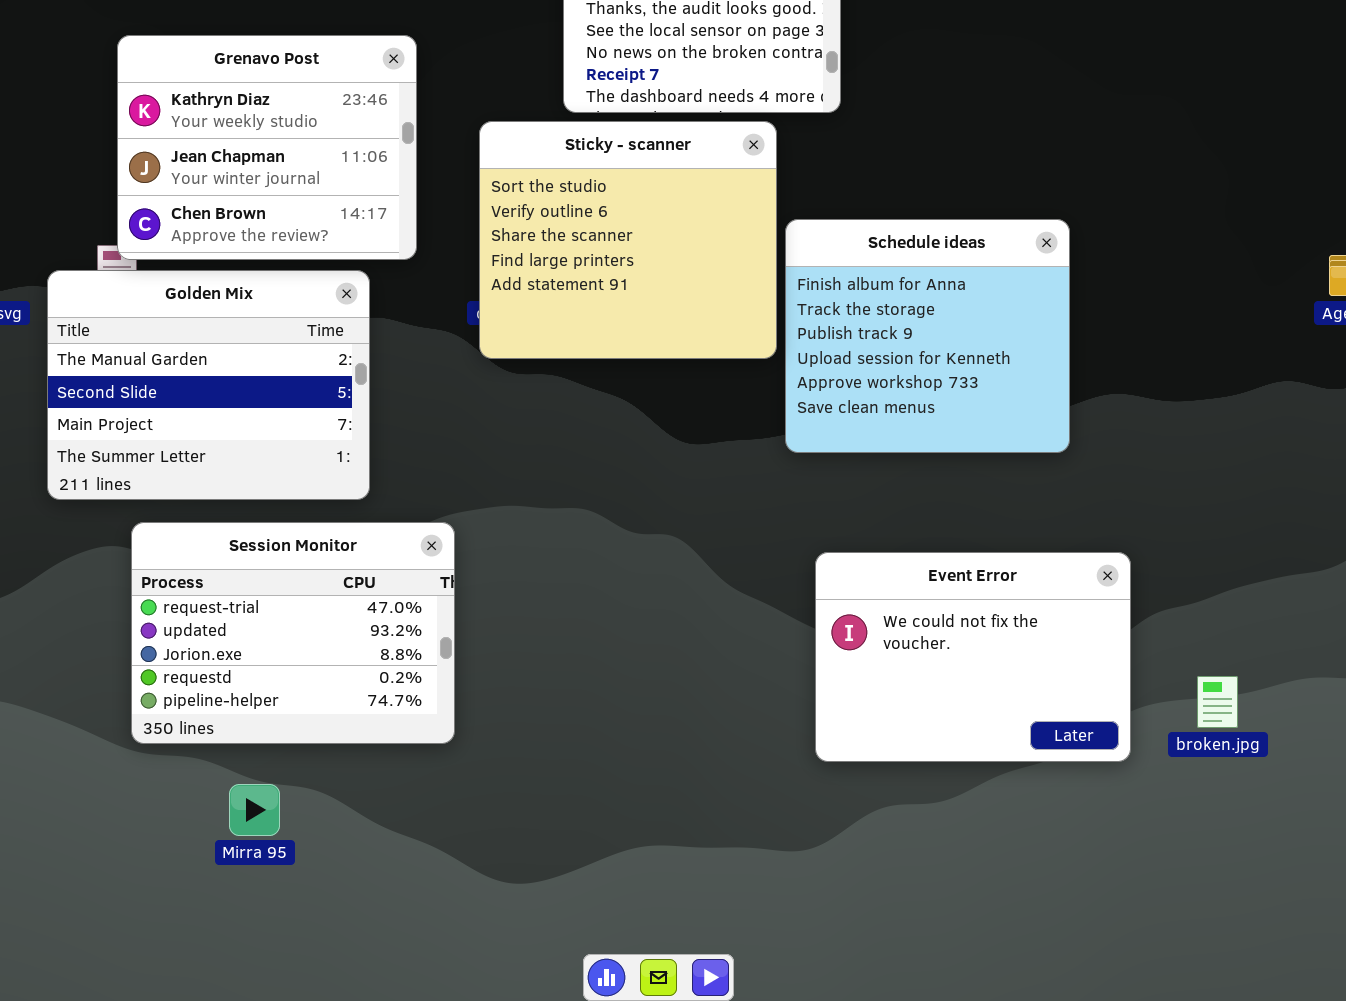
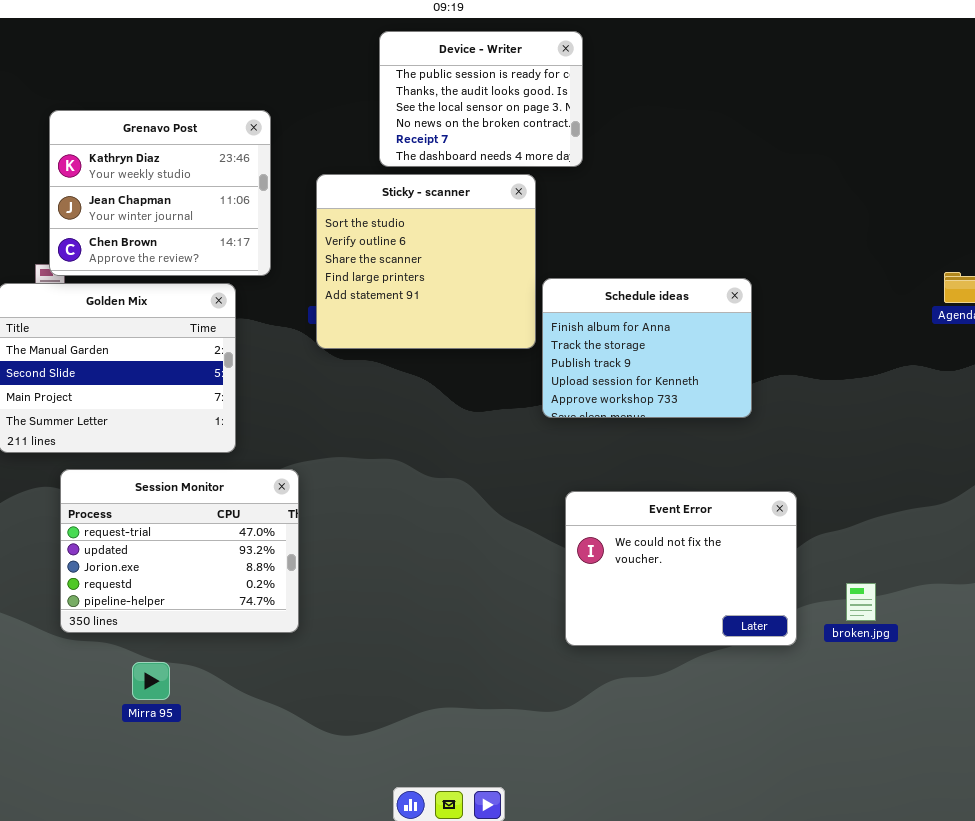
Schedule ideas: [785,219,1070,453] -> [542,278,752,418], resized

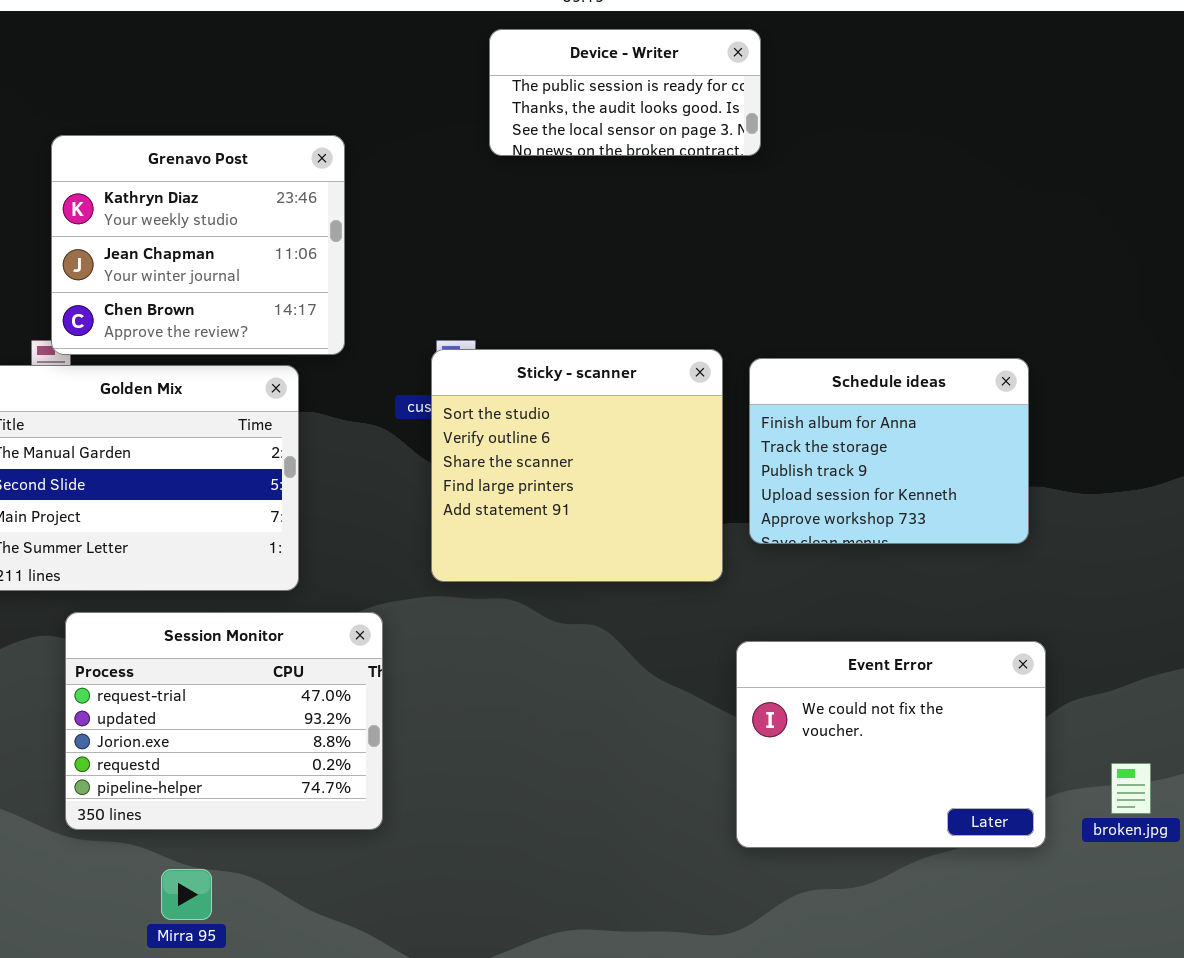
Device - Writer: [379,31,583,167] -> [489,29,761,156], resized
Sticky - scanner: [316,174,536,349] -> [431,349,723,582], moved
Schedule ideas: [542,278,752,418] -> [749,358,1029,544], moved

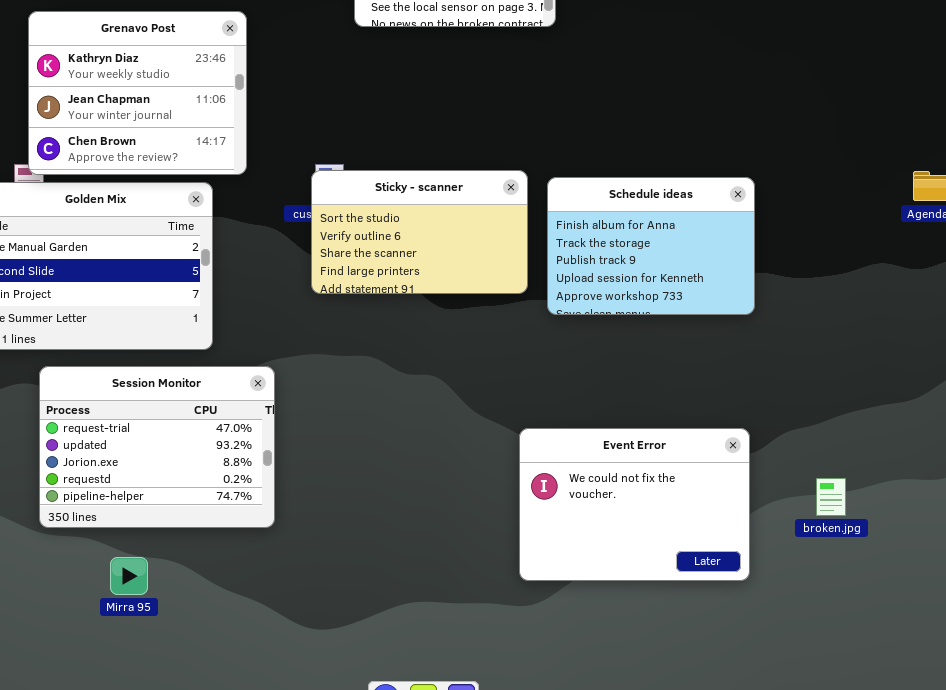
Sticky - scanner: [431,349,723,582] -> [311,170,528,294], resized
Event Error: [736,641,1046,848] -> [519,428,750,581], moved

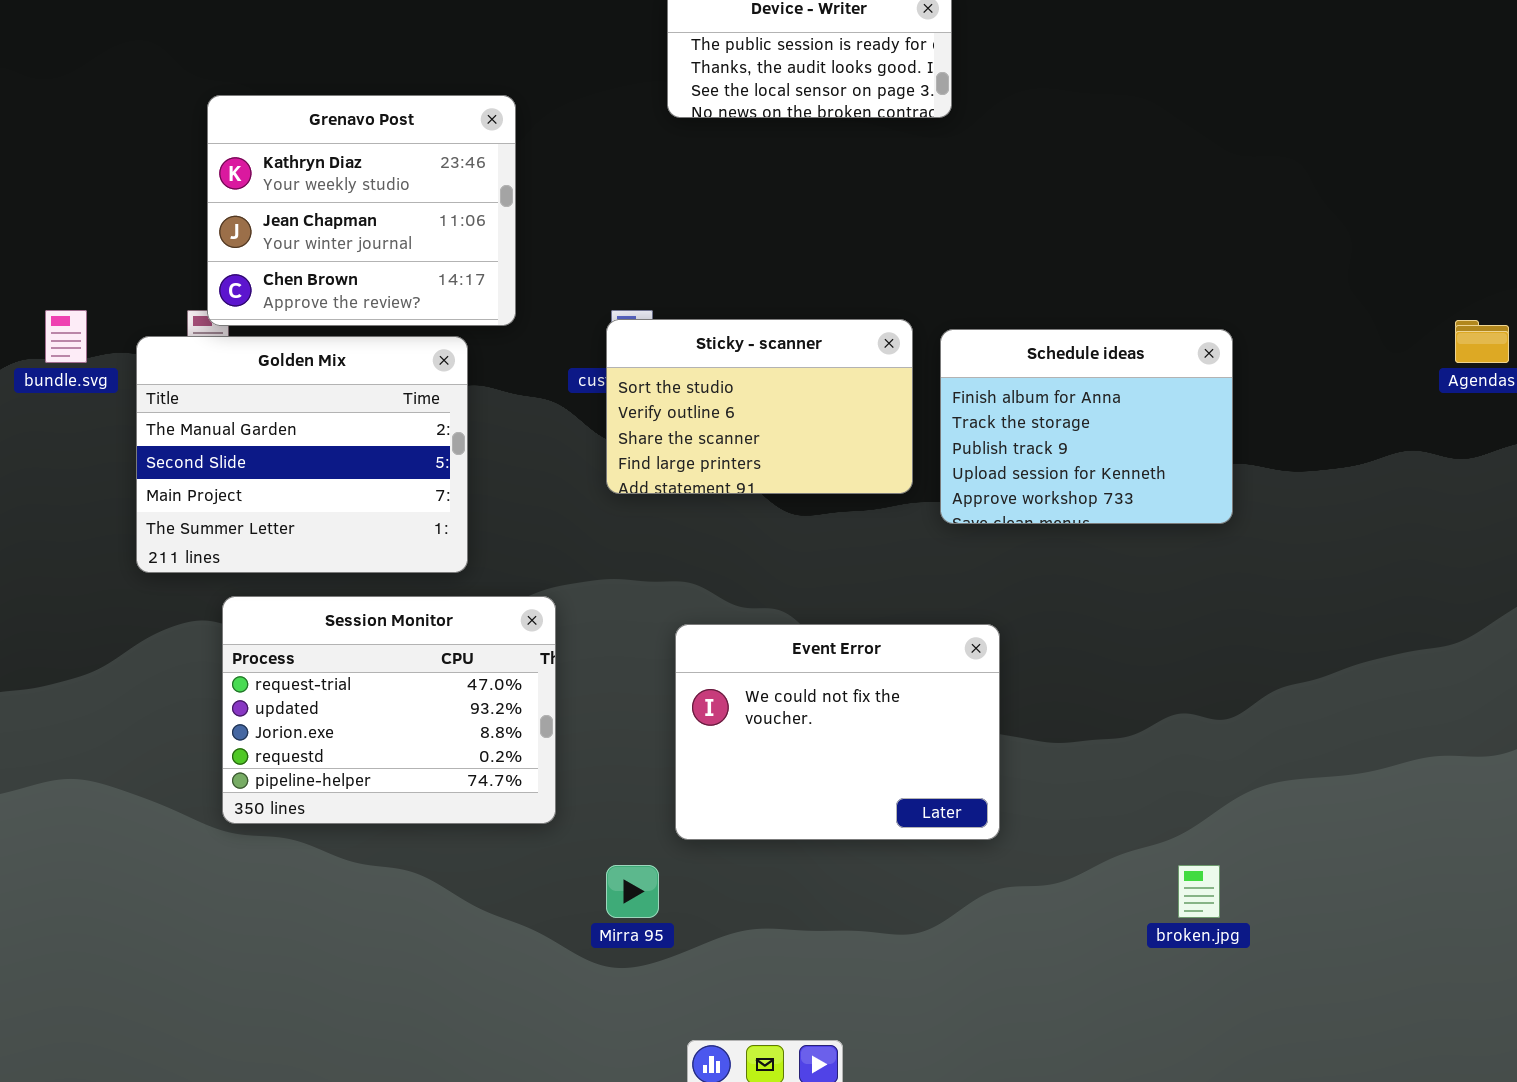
Event Error: [519,428,750,581] -> [675,624,1000,840], moved
broken.jpg: [816,478,846,516] -> [1178,865,1220,918], moved
Mirra 95: [110,557,148,595] -> [606,865,659,918], moved

